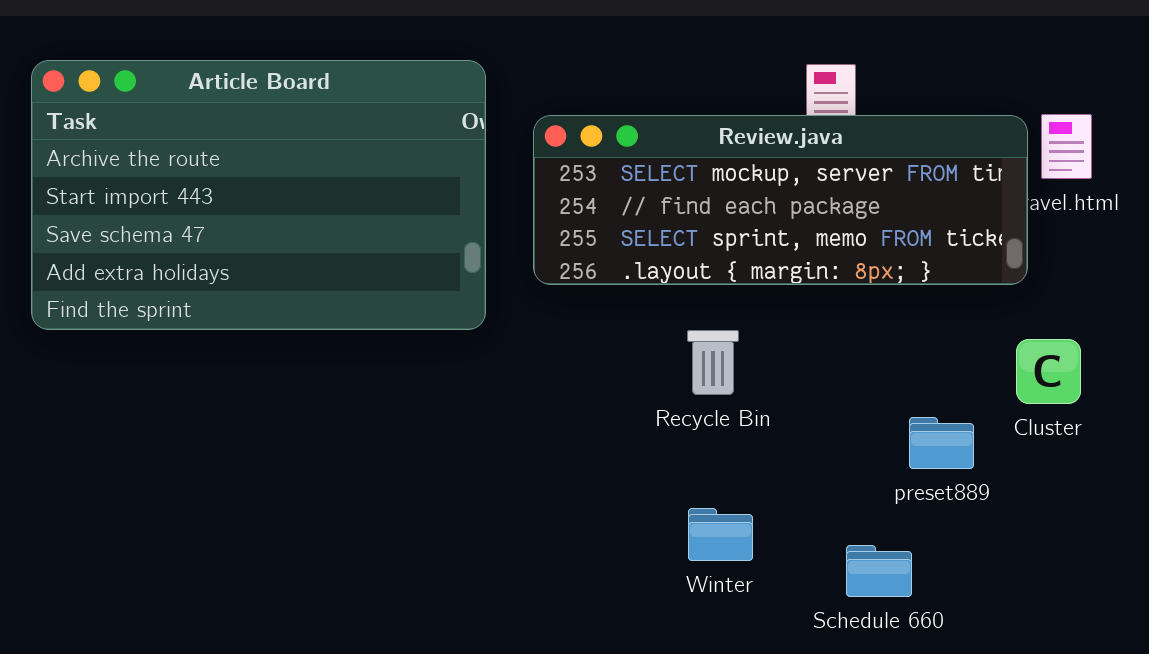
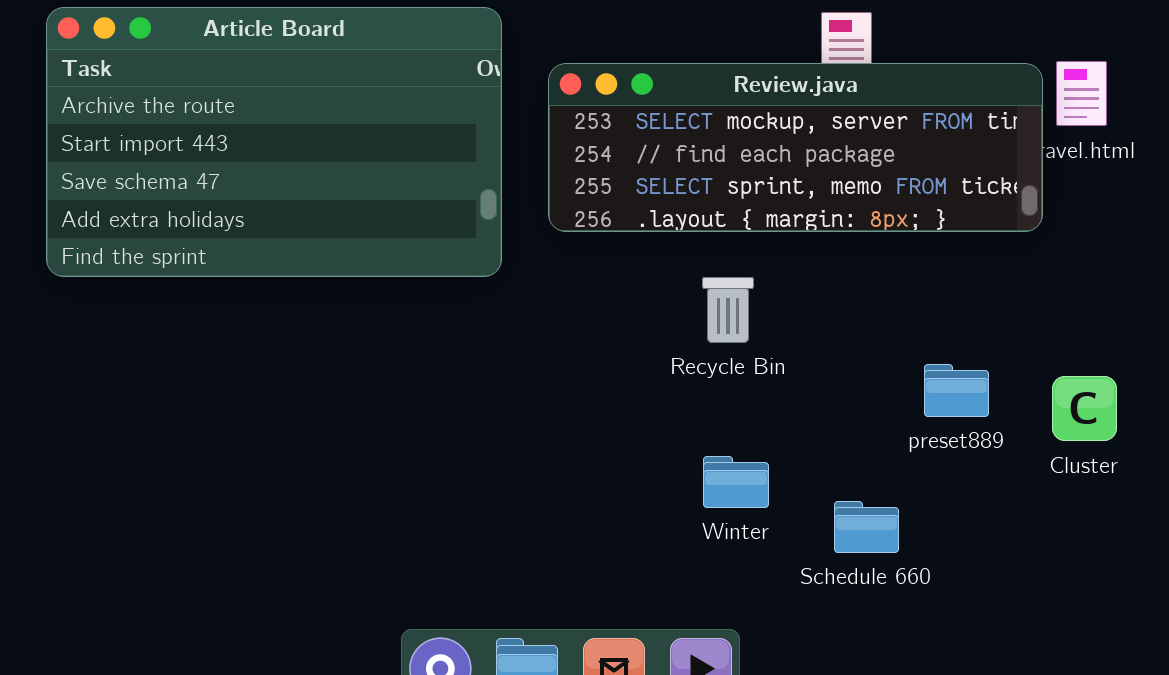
Cluster: [1016,339,1081,404] -> [1052,376,1117,441], moved
Schedule 660: [846,545,912,597] -> [834,501,899,553], moved

